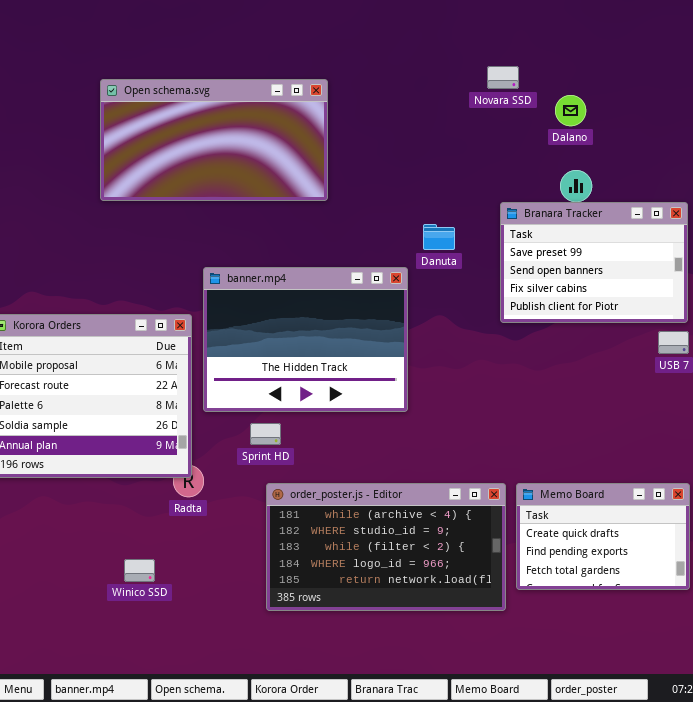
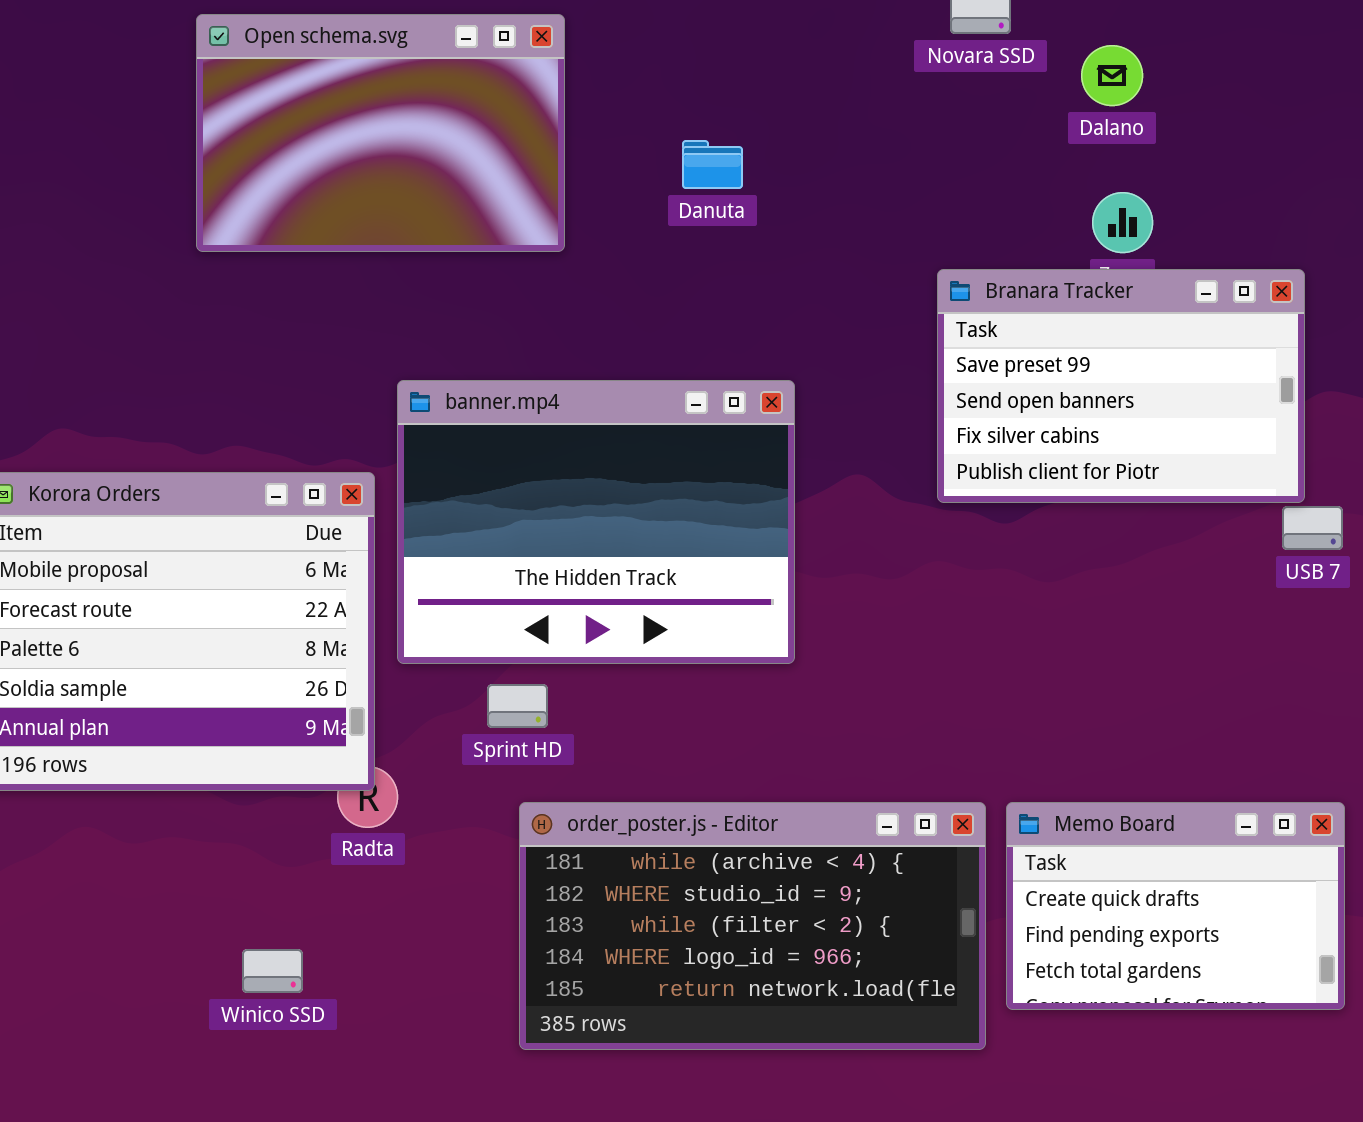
Open schema.svg: [100,79,328,201] -> [196,14,565,252], resized
Branara Tracker: [500,202,688,323] -> [937,269,1305,503], moved
Danuta: [423,224,455,250] -> [682,140,743,189], moved

